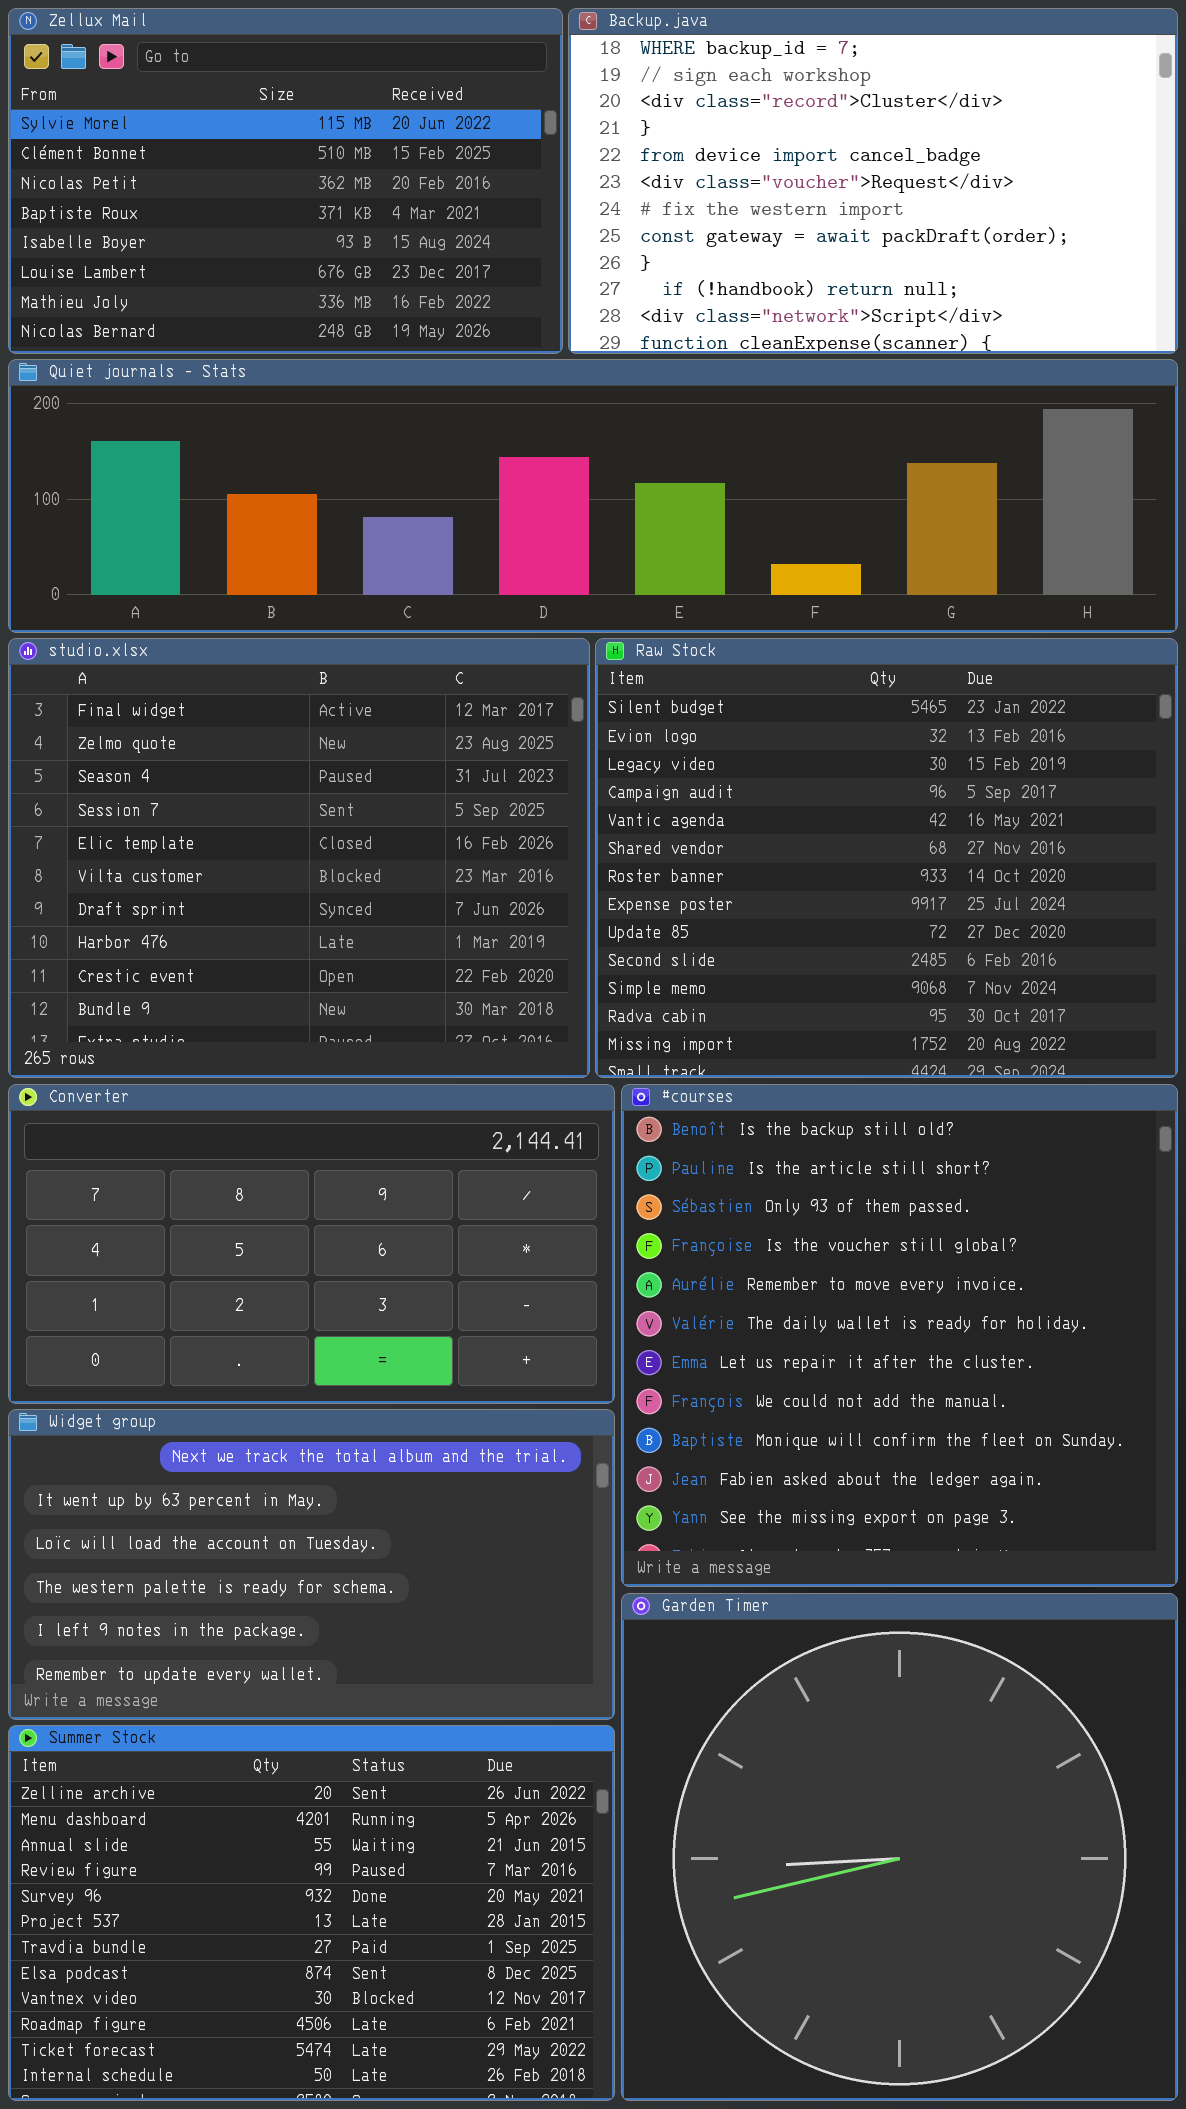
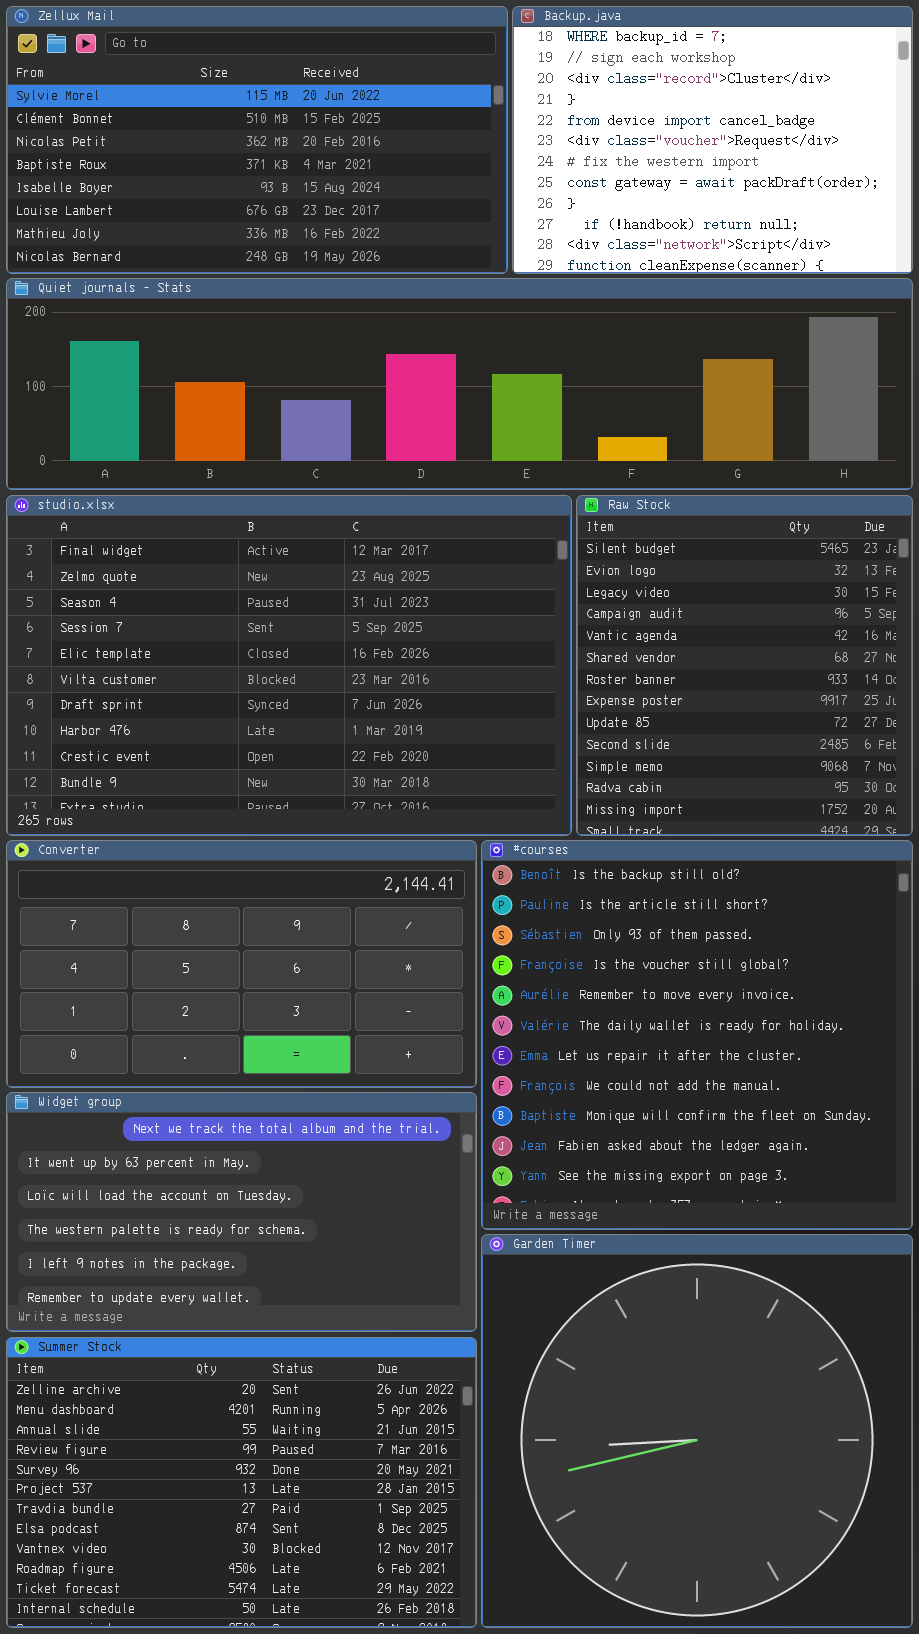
Zellux Mail: [8,8,563,354] -> [6,6,508,274], resized
Backup.java: [568,8,1178,354] -> [512,6,913,274], resized
studio.xlsx: [8,638,590,1078] -> [6,495,572,836], resized
Raw Stock: [595,638,1178,1078] -> [576,495,913,836], resized

